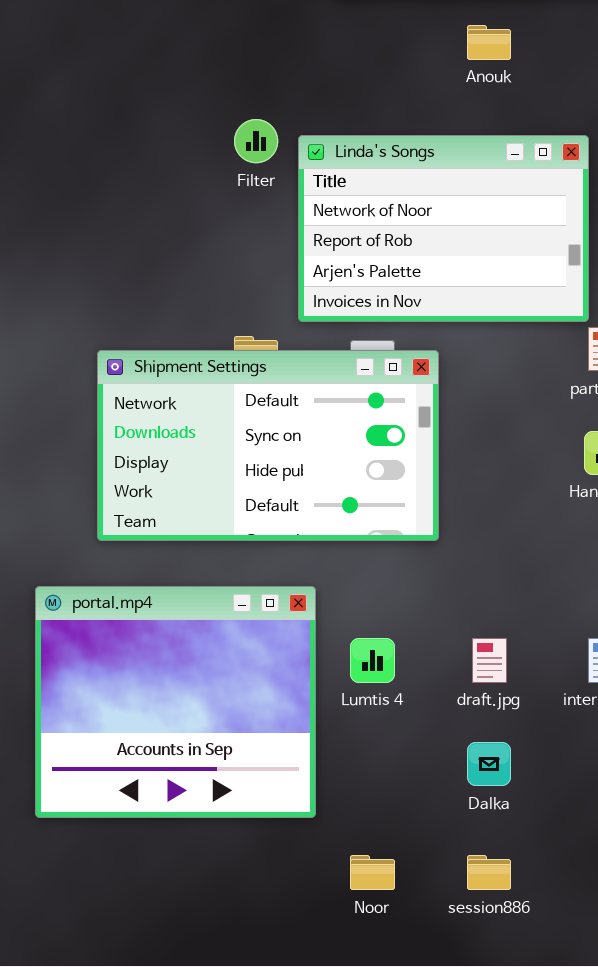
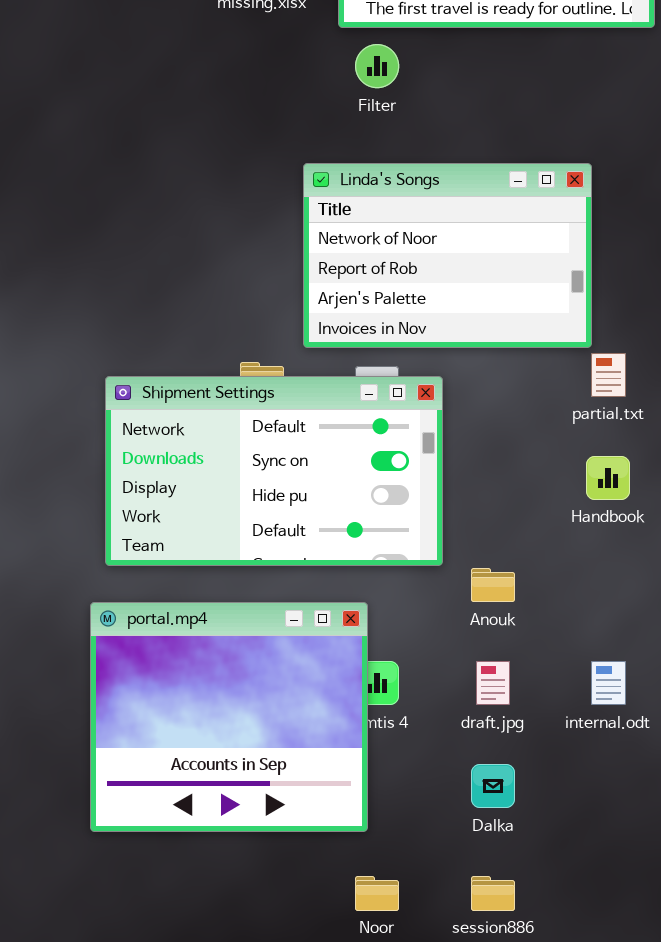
Anouk: [467,25,511,60] -> [471,568,515,602], moved
Filter: [234,119,278,163] -> [355,44,399,88], moved
portal.mp4: [35,586,316,818] -> [90,602,368,832], moved

